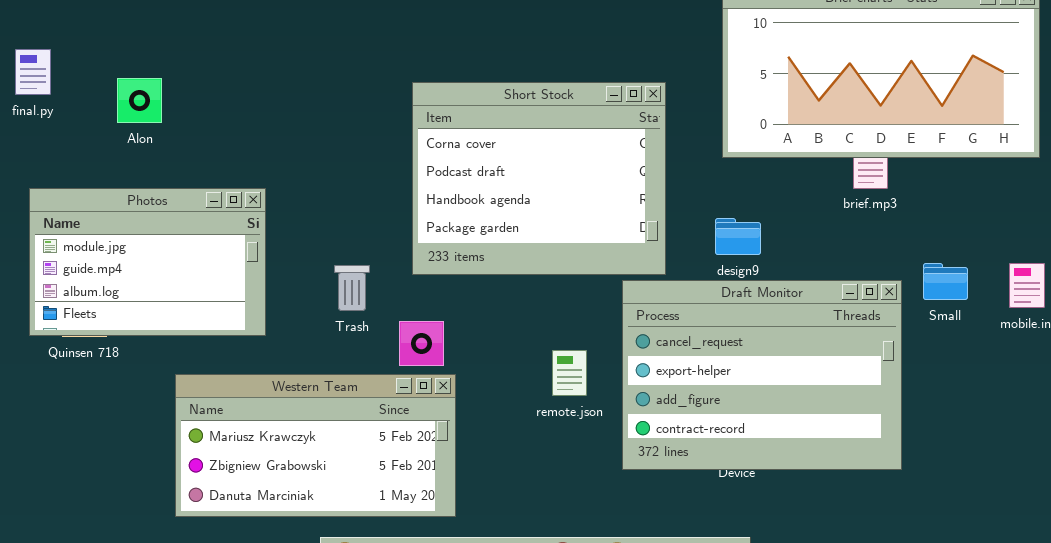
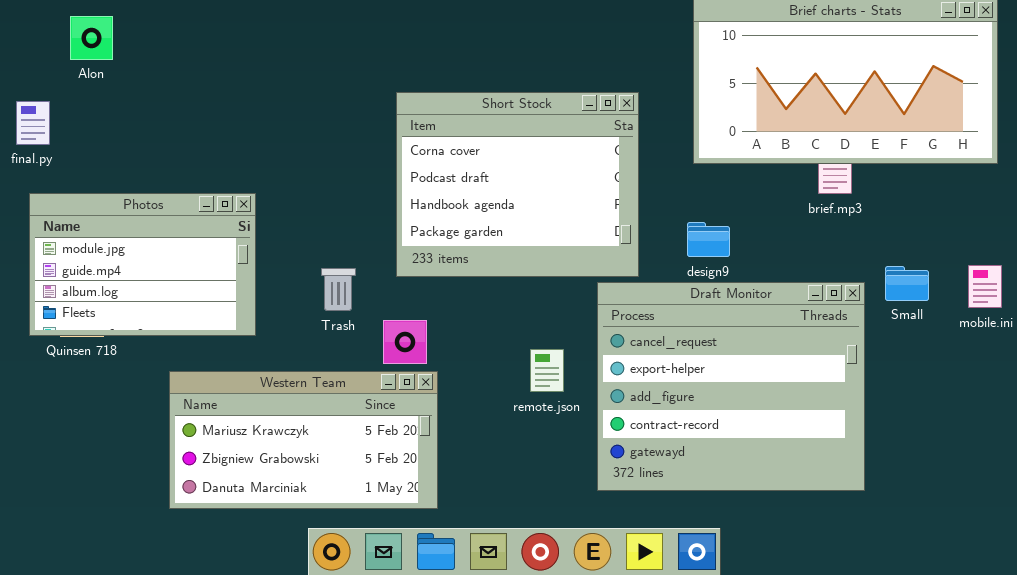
final.py: [15,49,51,95] -> [16,101,50,145], moved
Alon: [117,78,162,123] -> [70,16,113,60], moved
Draft Monitor: [622,280,902,470] -> [597,282,865,491], resized

